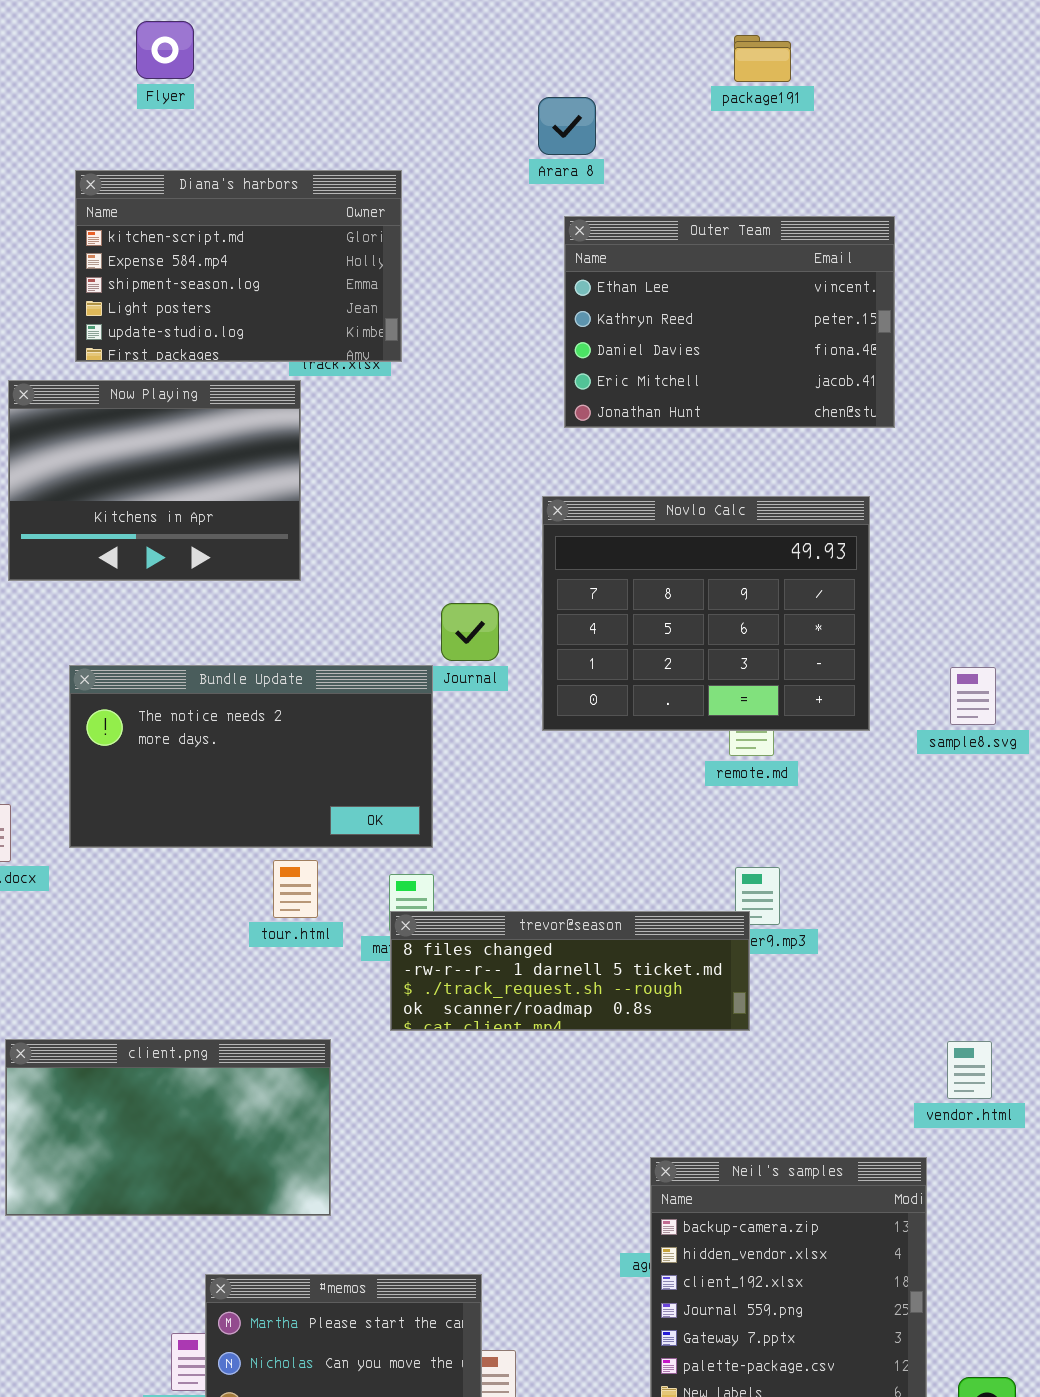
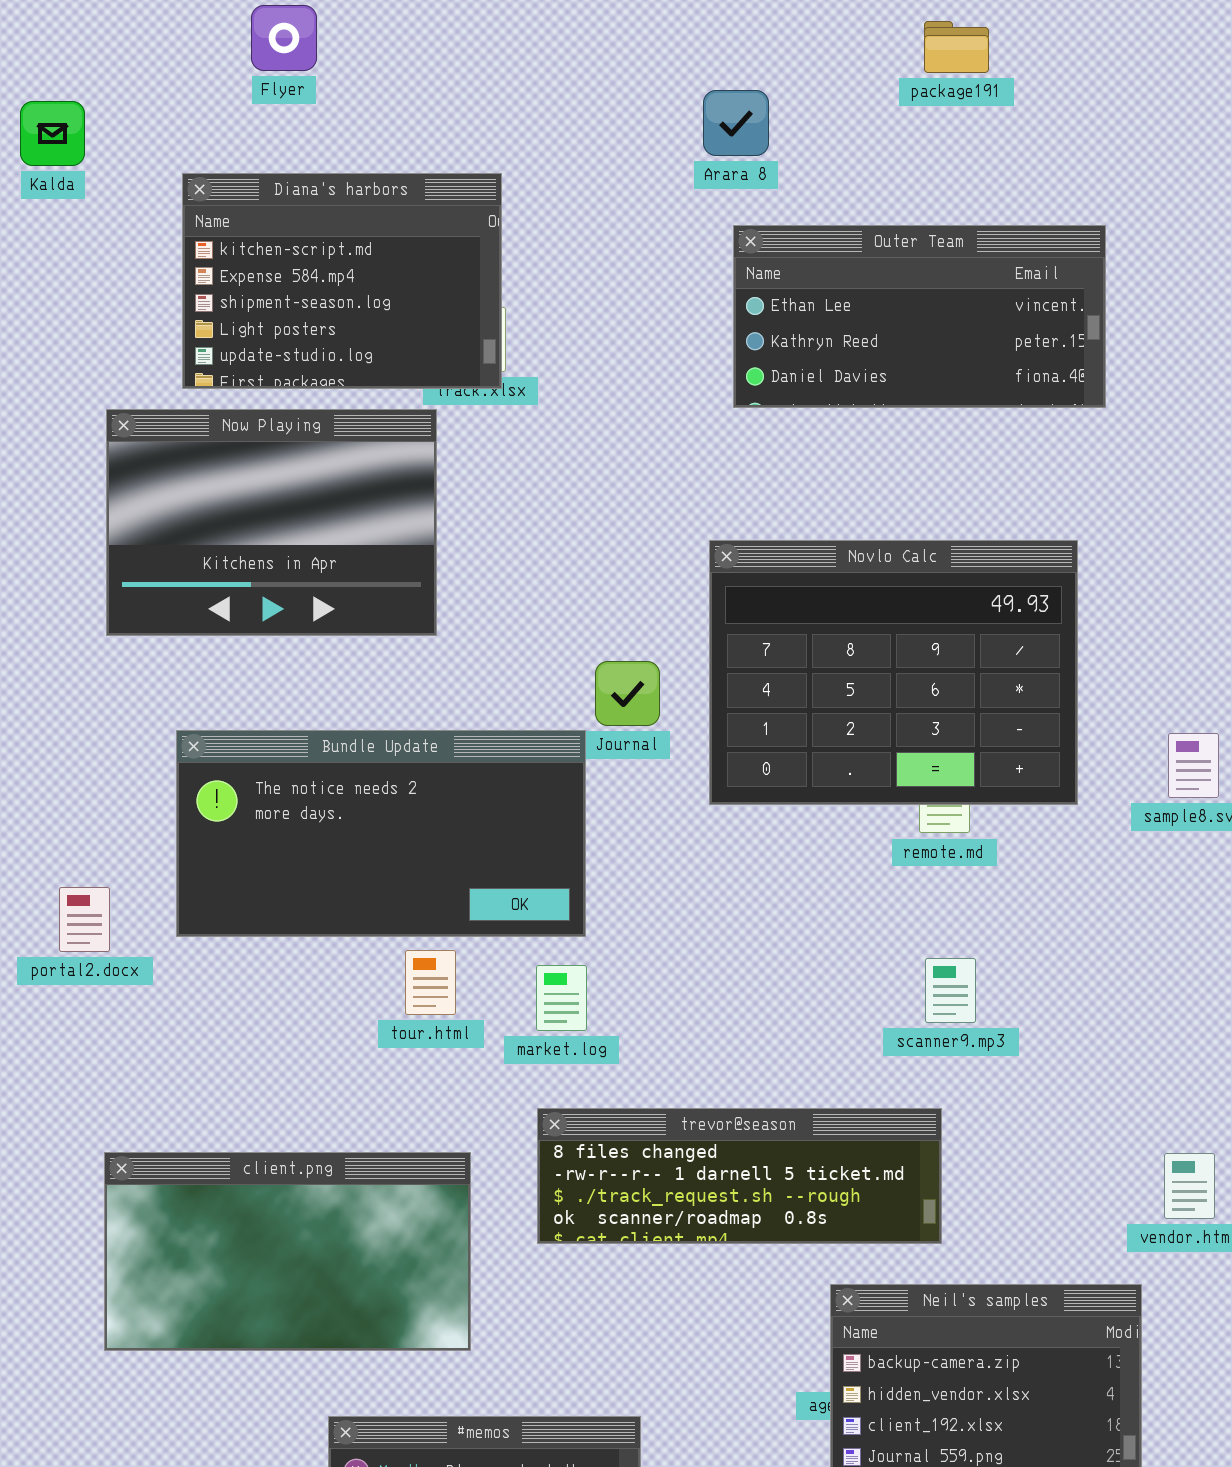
Diana's harbors: [75,170,402,362] -> [182,173,502,389], resized
Outer Team: [564,216,895,428] -> [733,225,1106,408], resized
trevor@season: [390,911,750,1031] -> [537,1108,942,1244], moved

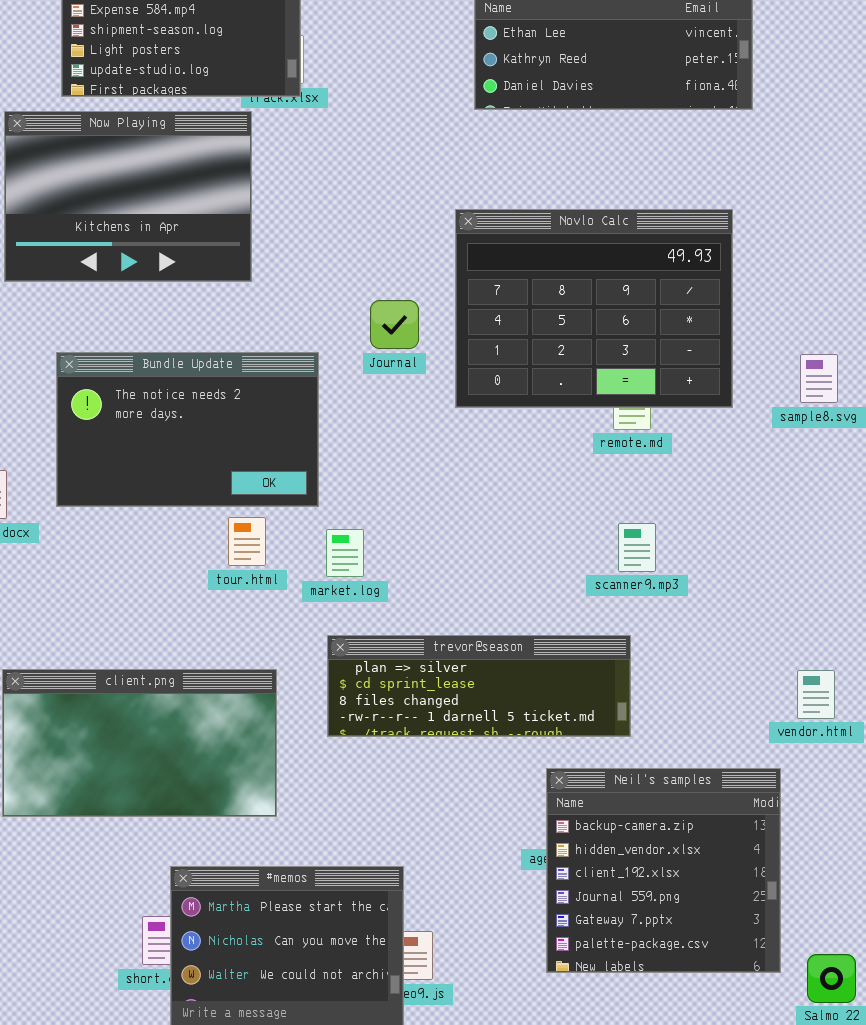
Bundle Update: [176,730,586,937] -> [56,352,319,507], resized
trevor@season: [537,1108,942,1244] -> [327,635,631,737], scrolled up 2 rows

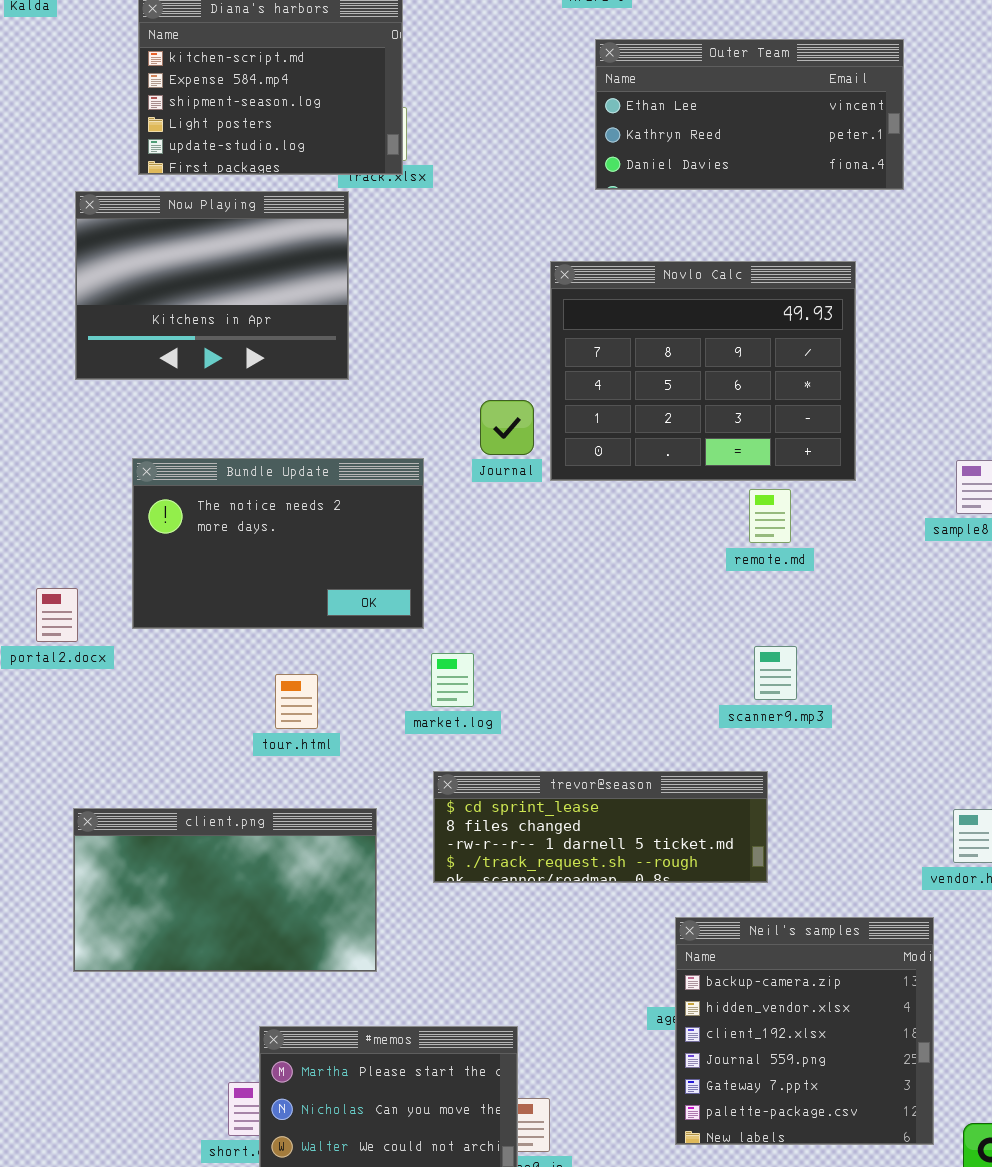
Novlo Calc: [455,209,733,408] -> [550,261,856,481], moved
tour.html: [228,517,266,566] -> [275,674,318,729], moved
trevor@season: [327,635,631,737] -> [433,771,768,883], scrolled down 1 row

